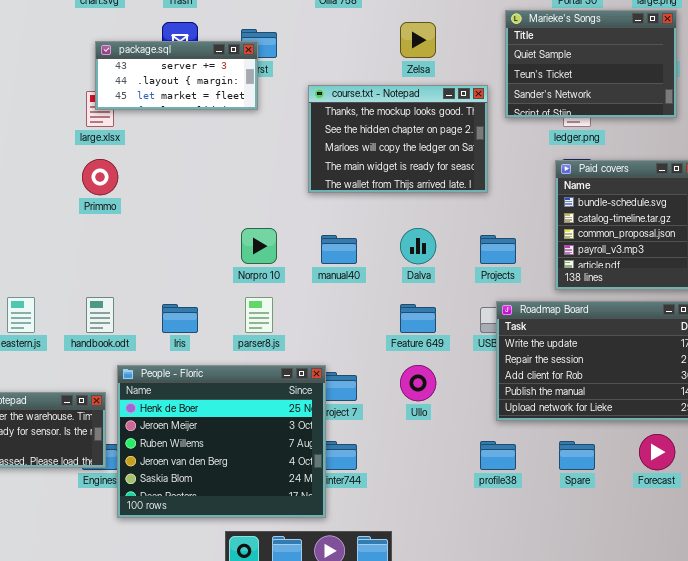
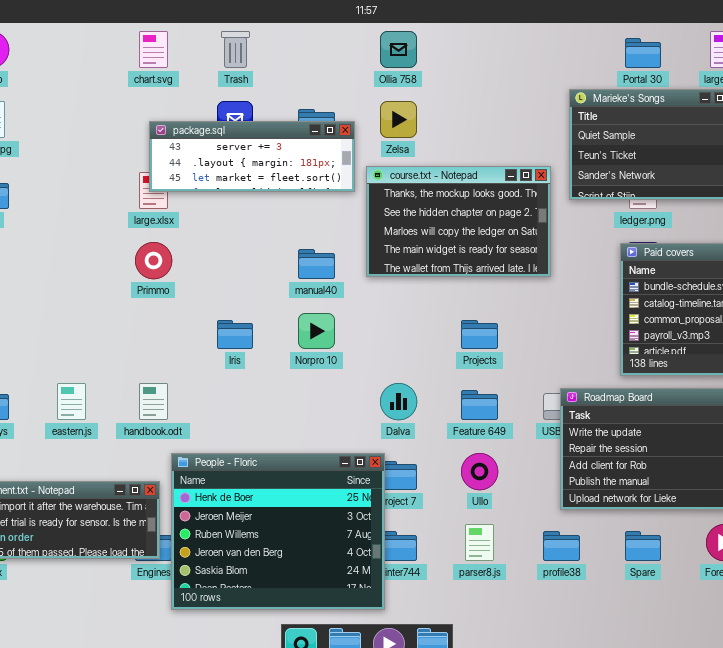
Zelsa: [400,22,436,58] -> [380,101,417,138], moved
package.sql: [95,41,258,110] -> [149,121,355,192], resized
Dalva: [400,228,436,264] -> [380,383,417,420], moved
manual40: [321,235,357,264] -> [298,249,335,279], moved
Projects: [480,235,516,264] -> [461,320,498,349], moved
parser8.js: [245,297,273,333] -> [465,524,494,561], moved
Iris: [162,304,198,333] -> [217,320,253,349], moved

